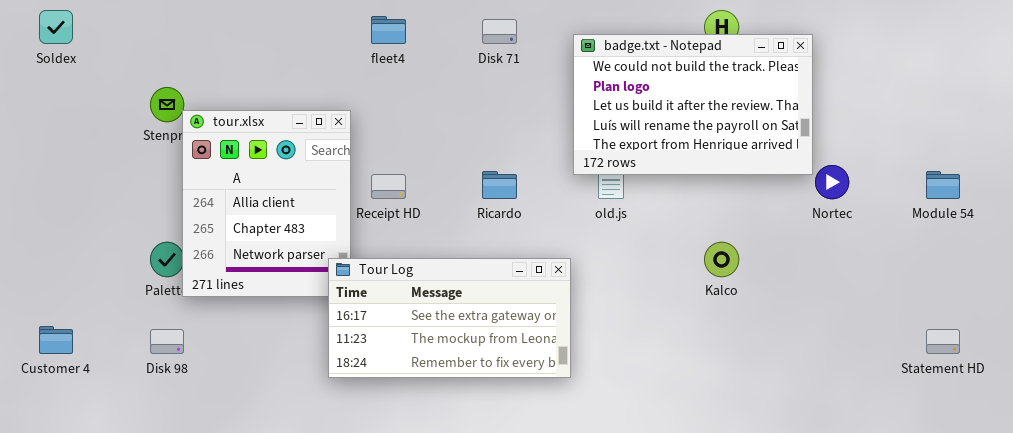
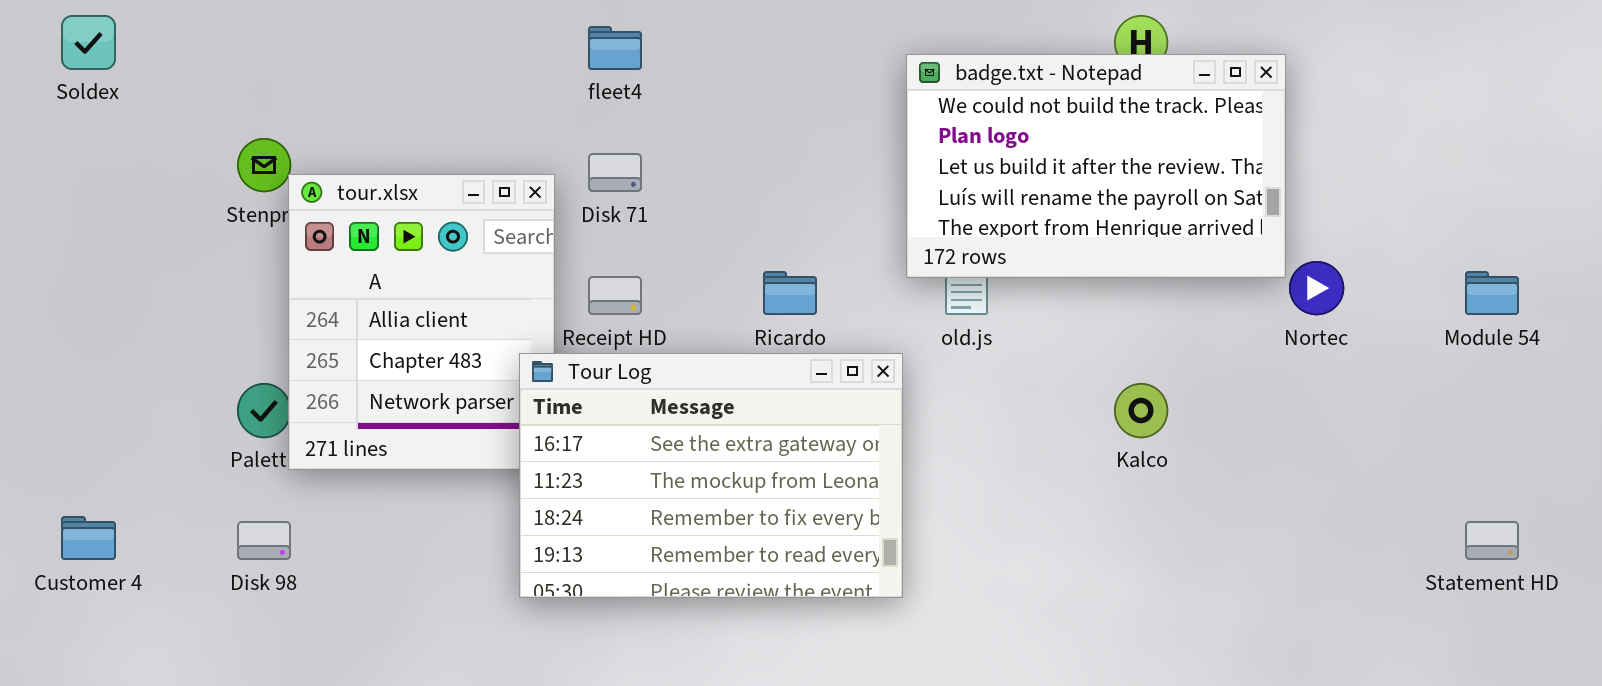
Disk 71: [482,19,517,44] -> [588,153,642,192], moved
Tour Log: [328,258,571,378] -> [519,353,903,598], resized

